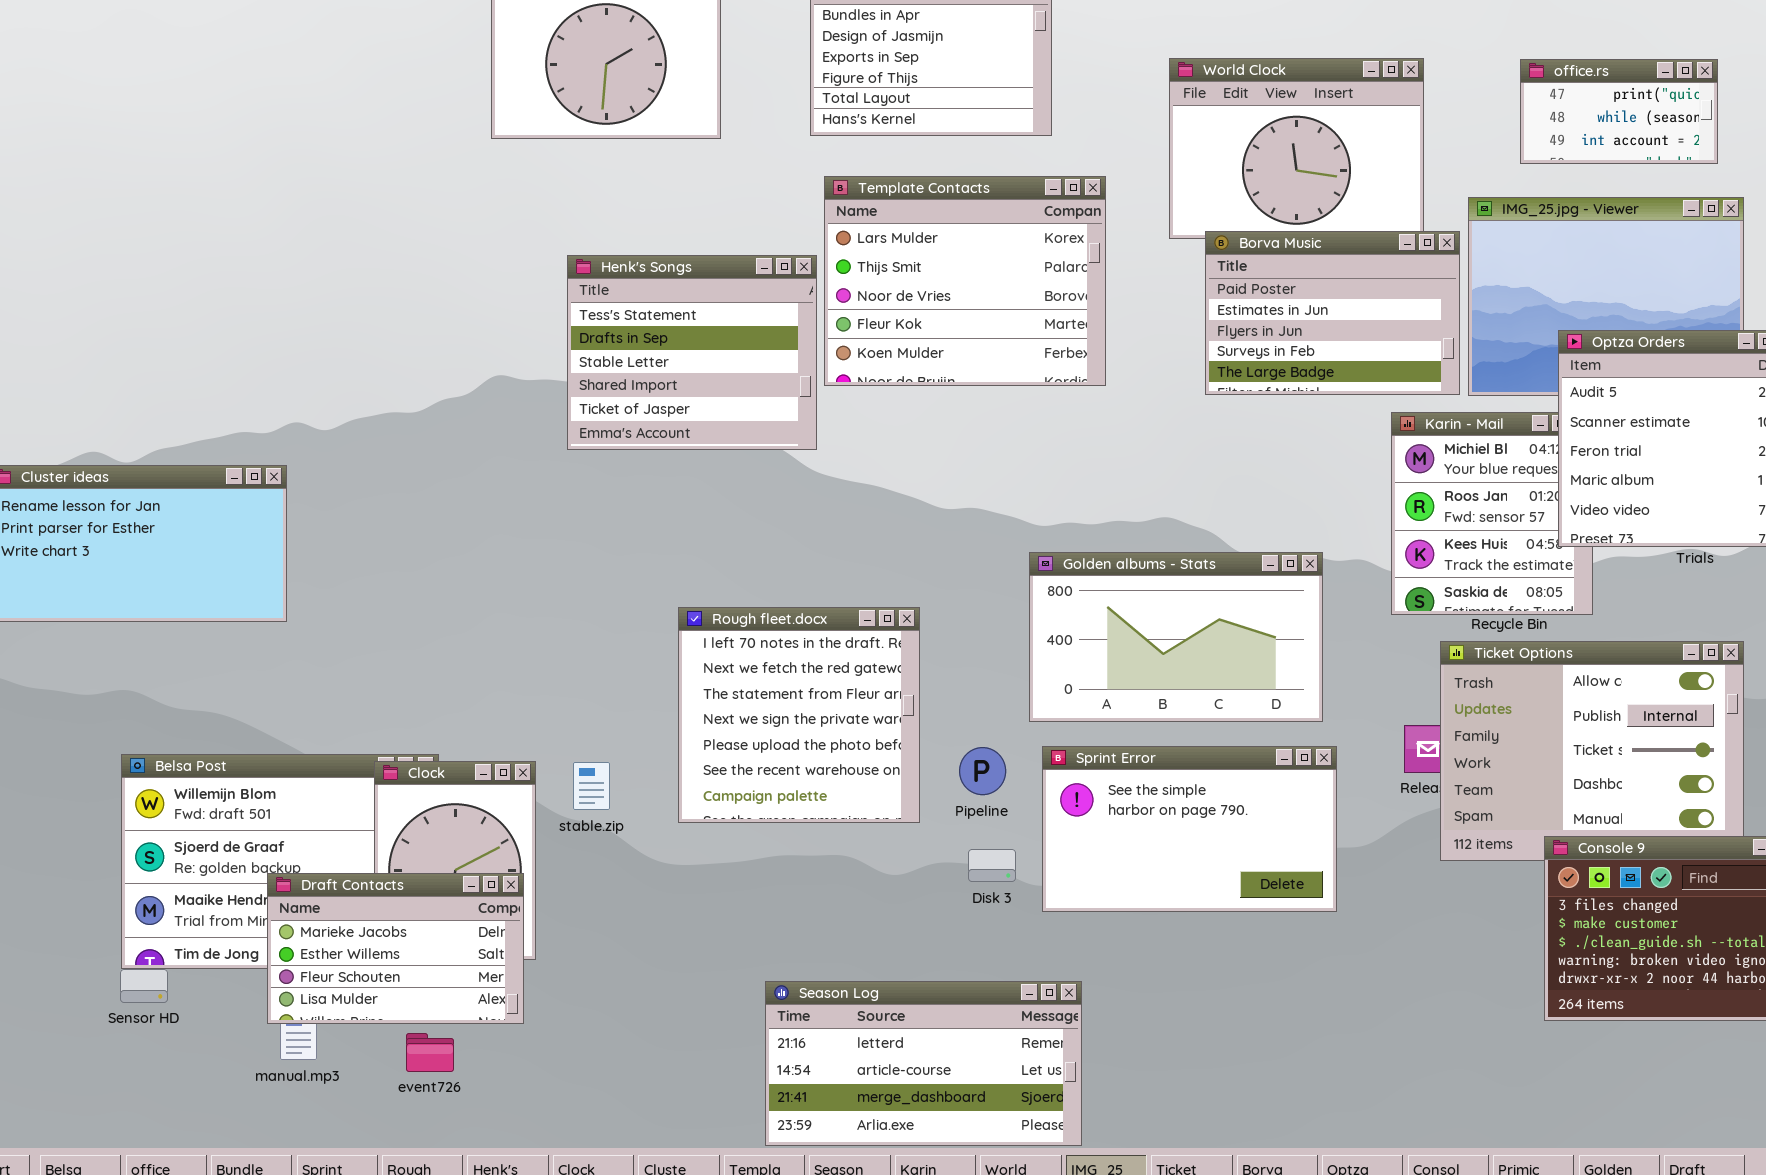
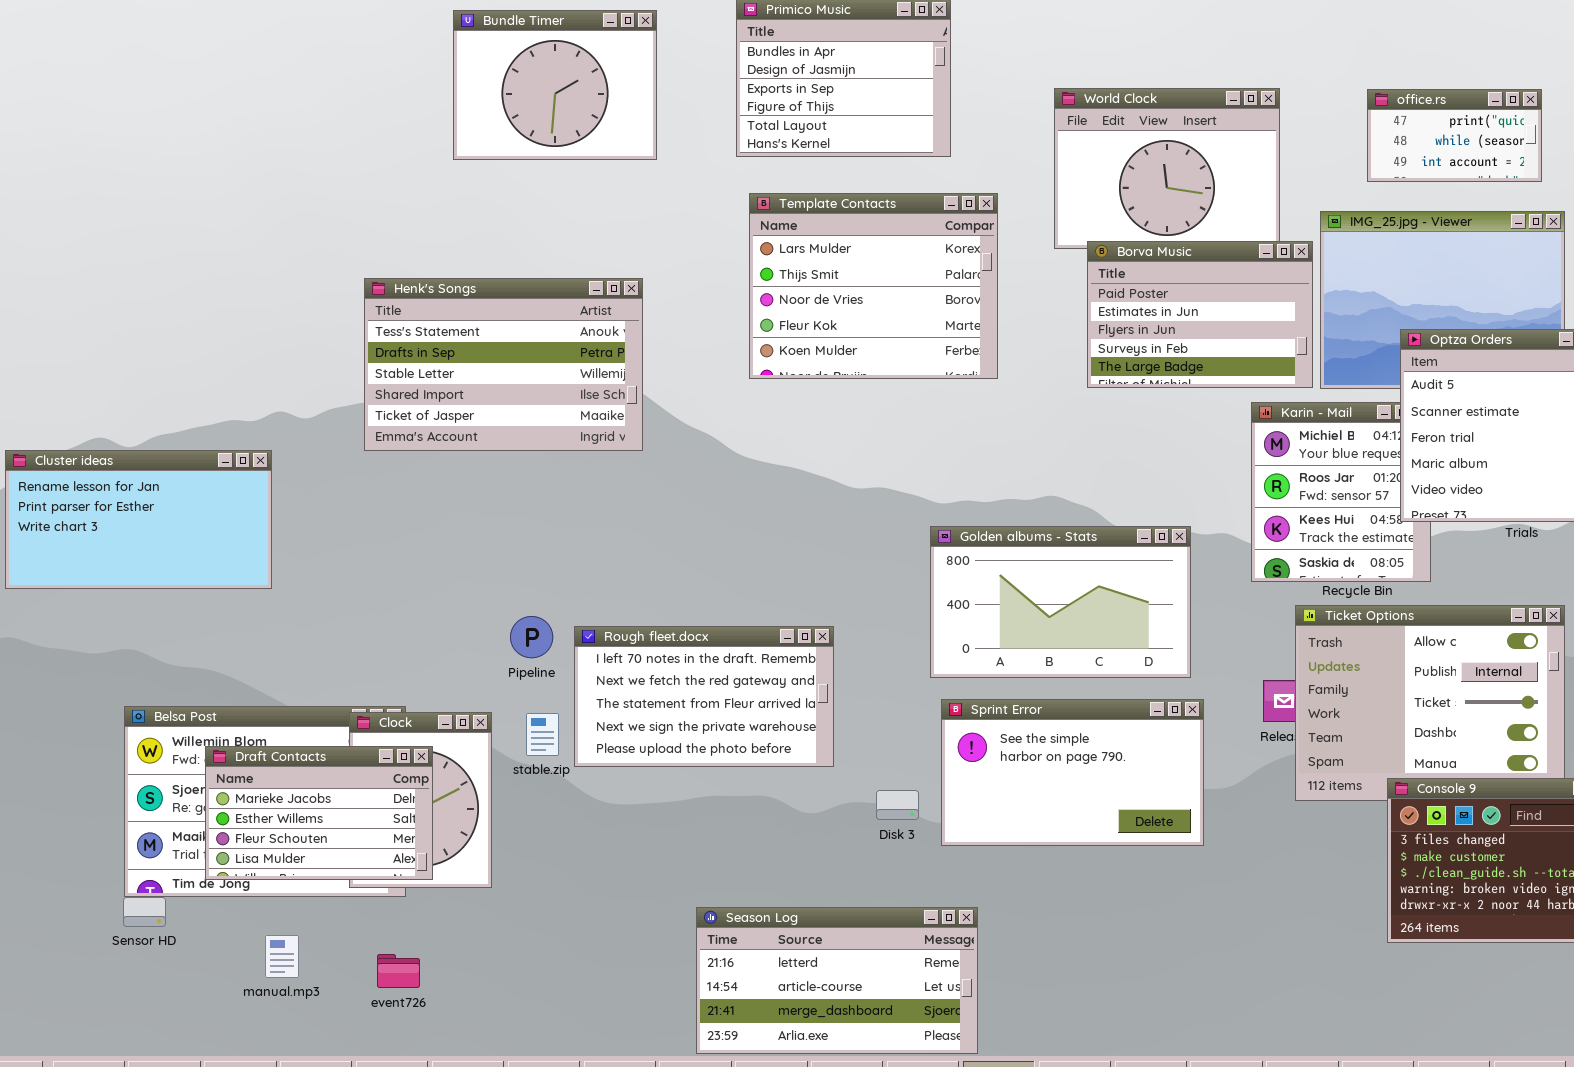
Henk's Songs: [567,255,817,450] -> [364,278,643,451], moved, resized
Rough fleet.docx: [678,607,920,823] -> [574,626,834,767], resized
Pipeline: [959,747,1006,795] -> [510,616,553,658], moved
Draft Contacts: [267,873,524,1024] -> [205,746,433,880], moved

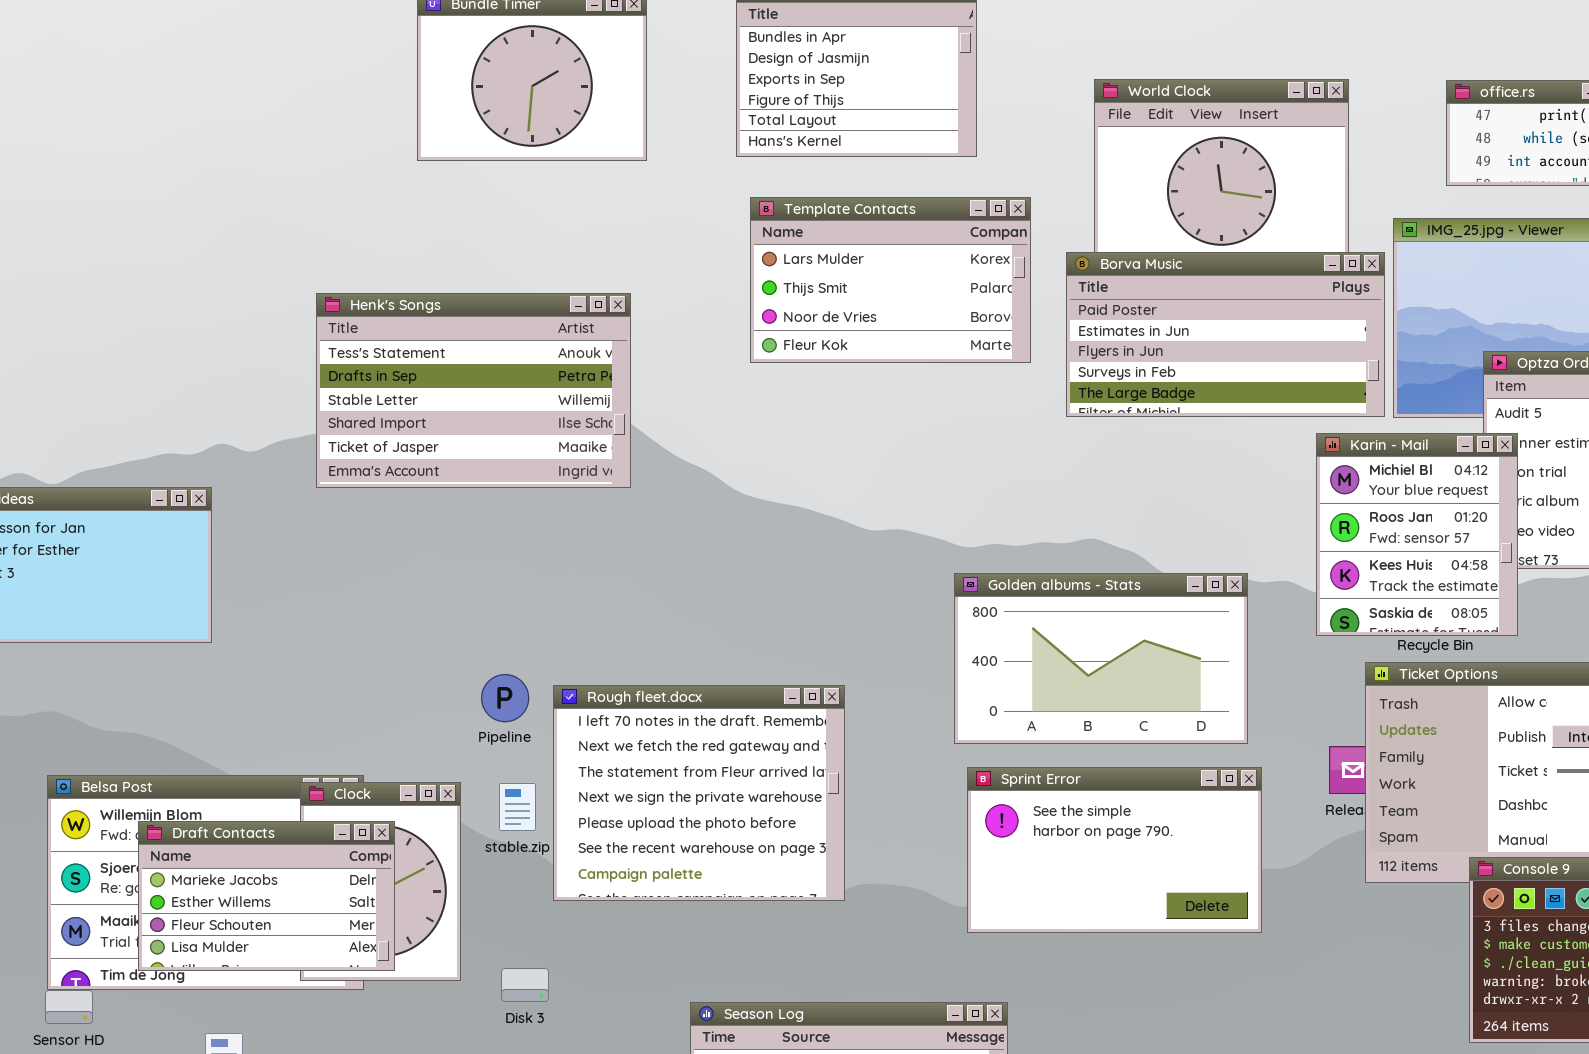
Template Contacts: [749,193,998,379] -> [750,197,1031,363], resized
Borva Music: [1087,241,1313,388] -> [1066,252,1385,417], resized
Karin - Mail: [1251,402,1431,582] -> [1316,433,1518,636], raised
Rough fleet.docx: [574,626,834,767] -> [553,685,845,901], resized
Disk 3: [876,790,919,820] -> [501,968,549,1002], moved

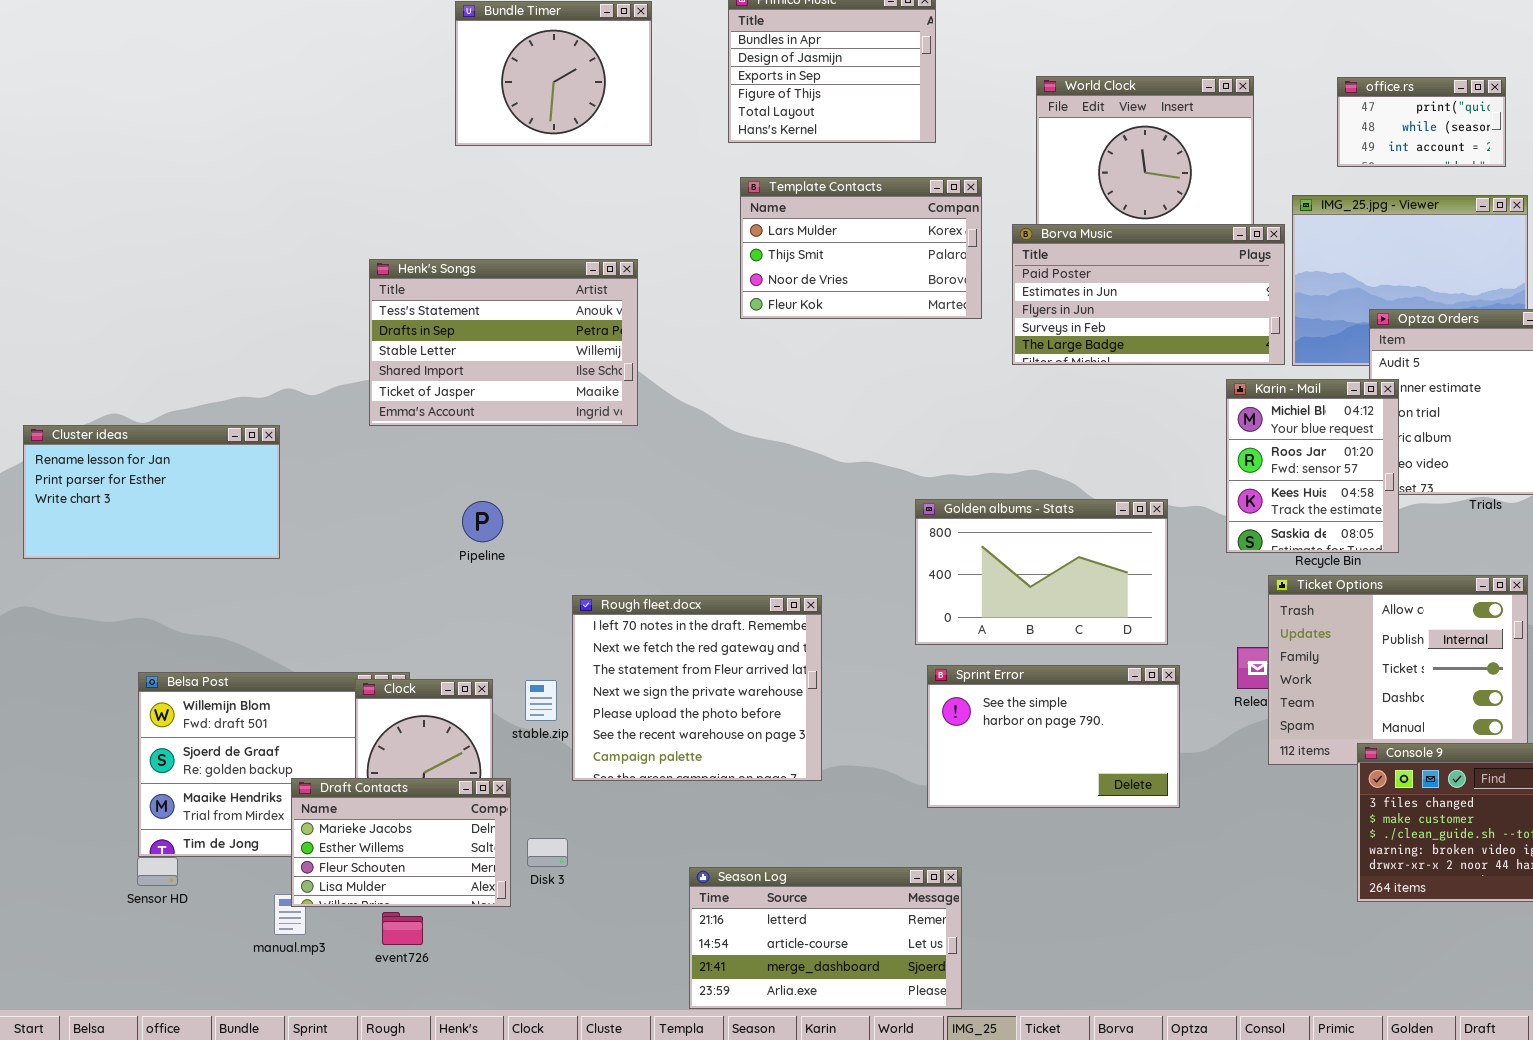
Pipeline: [481,674,529,722] -> [462,501,503,542], moved
Draft Contacts: [138,821,395,971] -> [291,778,511,907], moved

